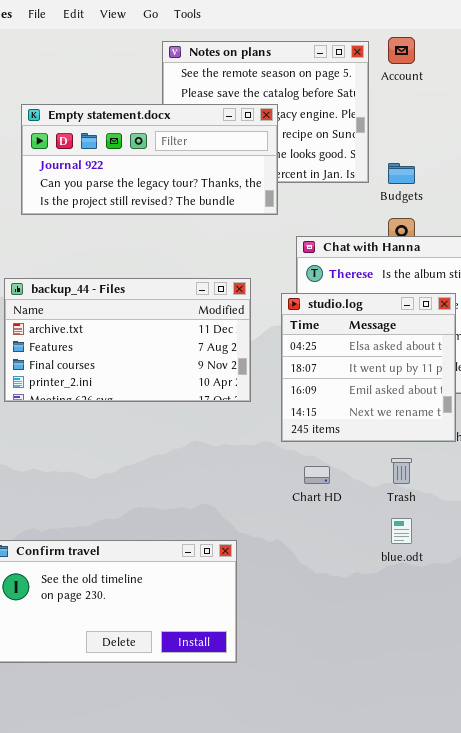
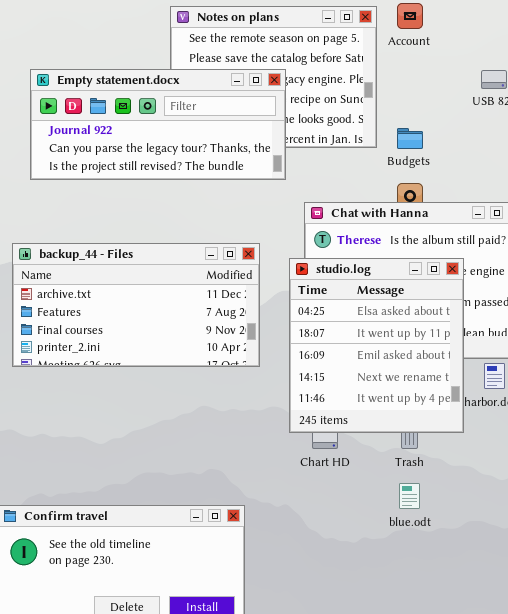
studio.log: [281,293,456,442] -> [289,258,464,433], resized

